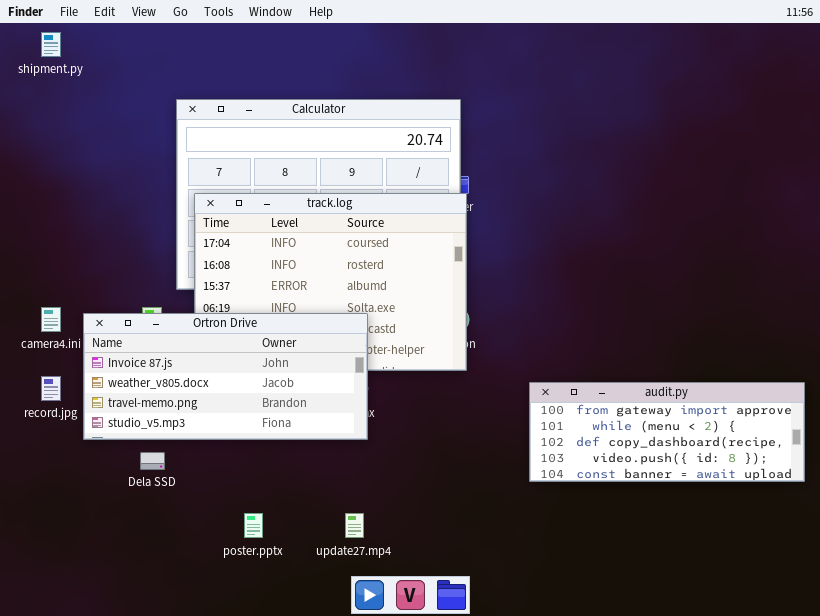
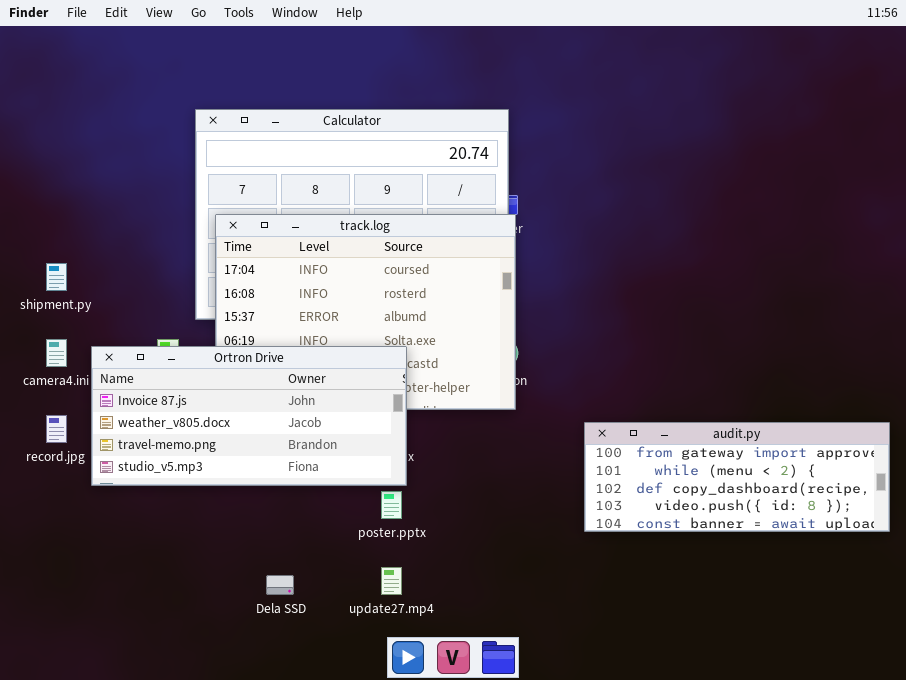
shipment.py: [41,32,61,57] -> [46,263,67,291], moved
Dela SSD: [140,452,165,470] -> [266,575,294,595], moved
poster.pptx: [244,513,263,538] -> [381,491,402,519], moved

